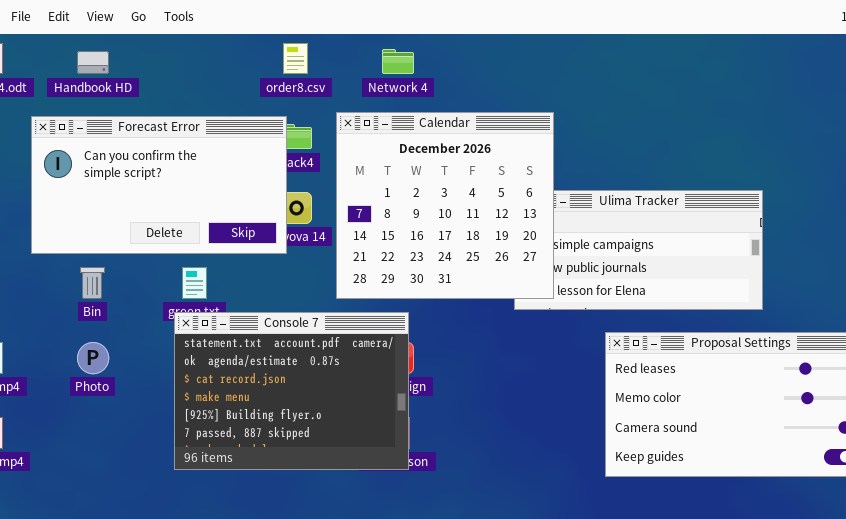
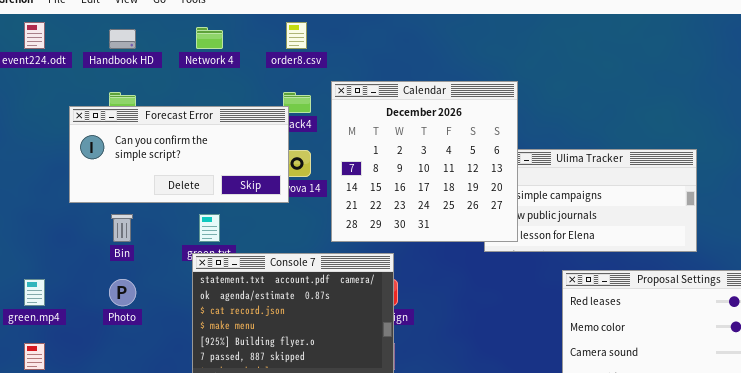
Network 4: [382,49,414,74] -> [196,27,223,49], moved
Forecast Error: [31,116,287,254] -> [69,106,289,203], resized

